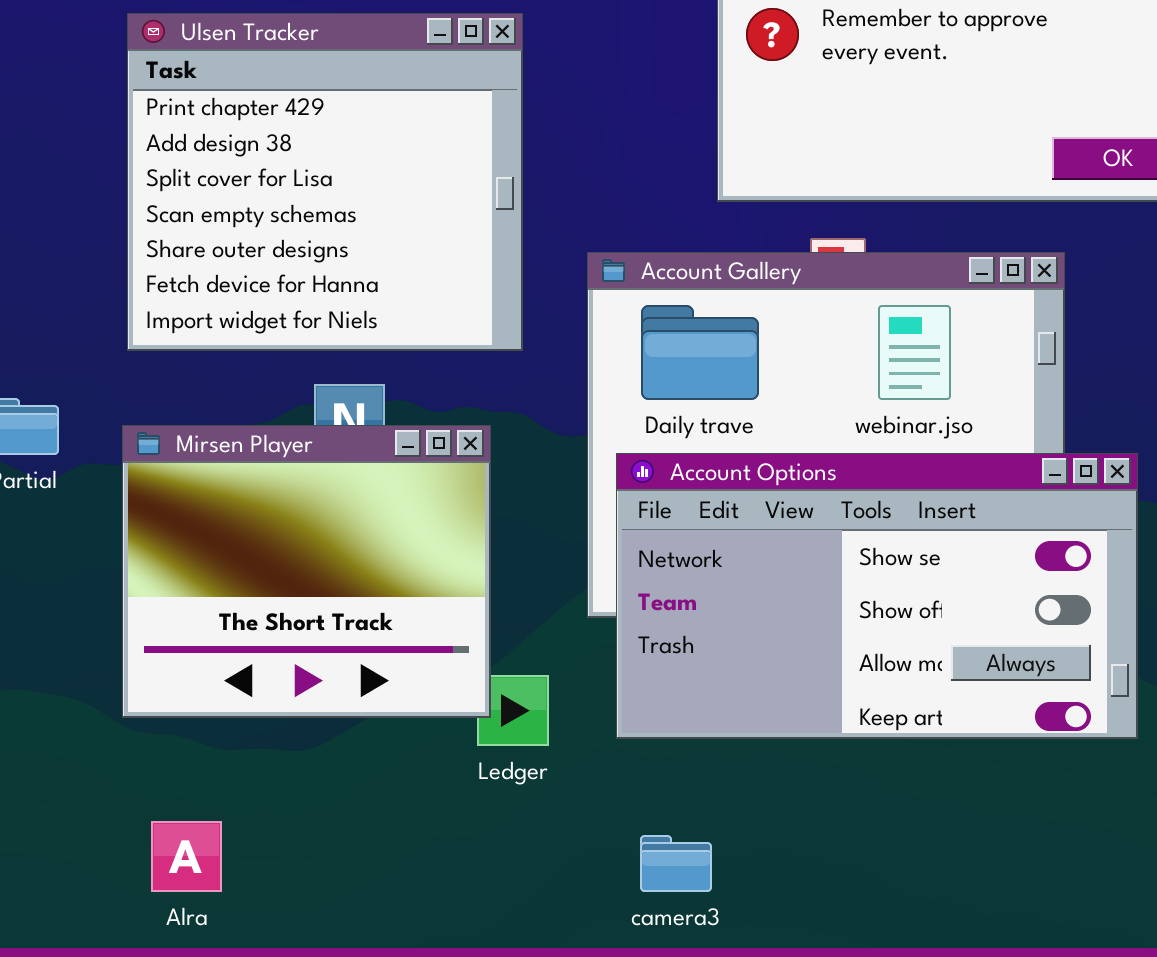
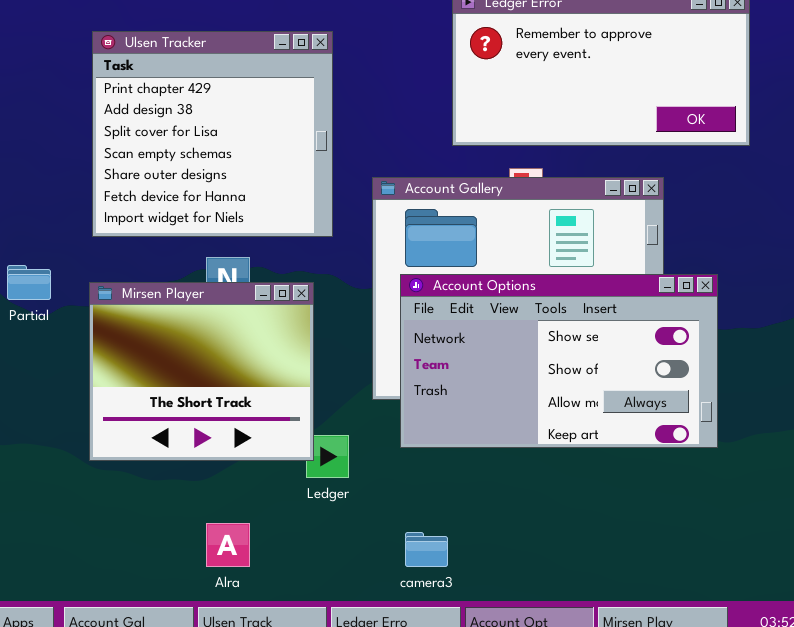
Account Options: [616,453,1138,739] -> [400,274,718,448], moved
Alra: [151,821,222,892] -> [206,523,250,567], moved

